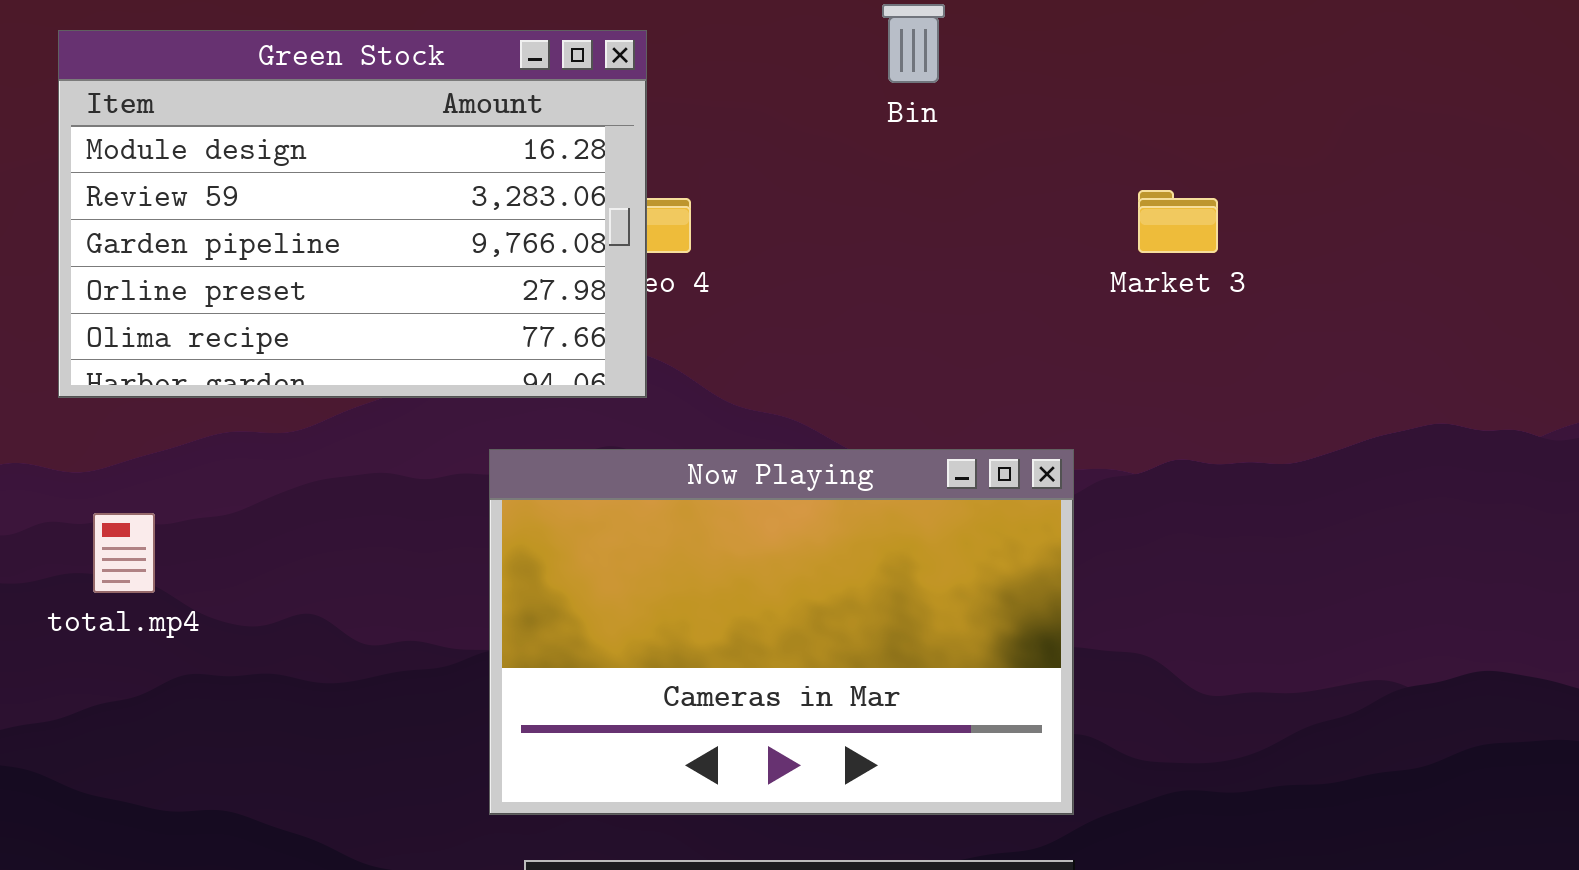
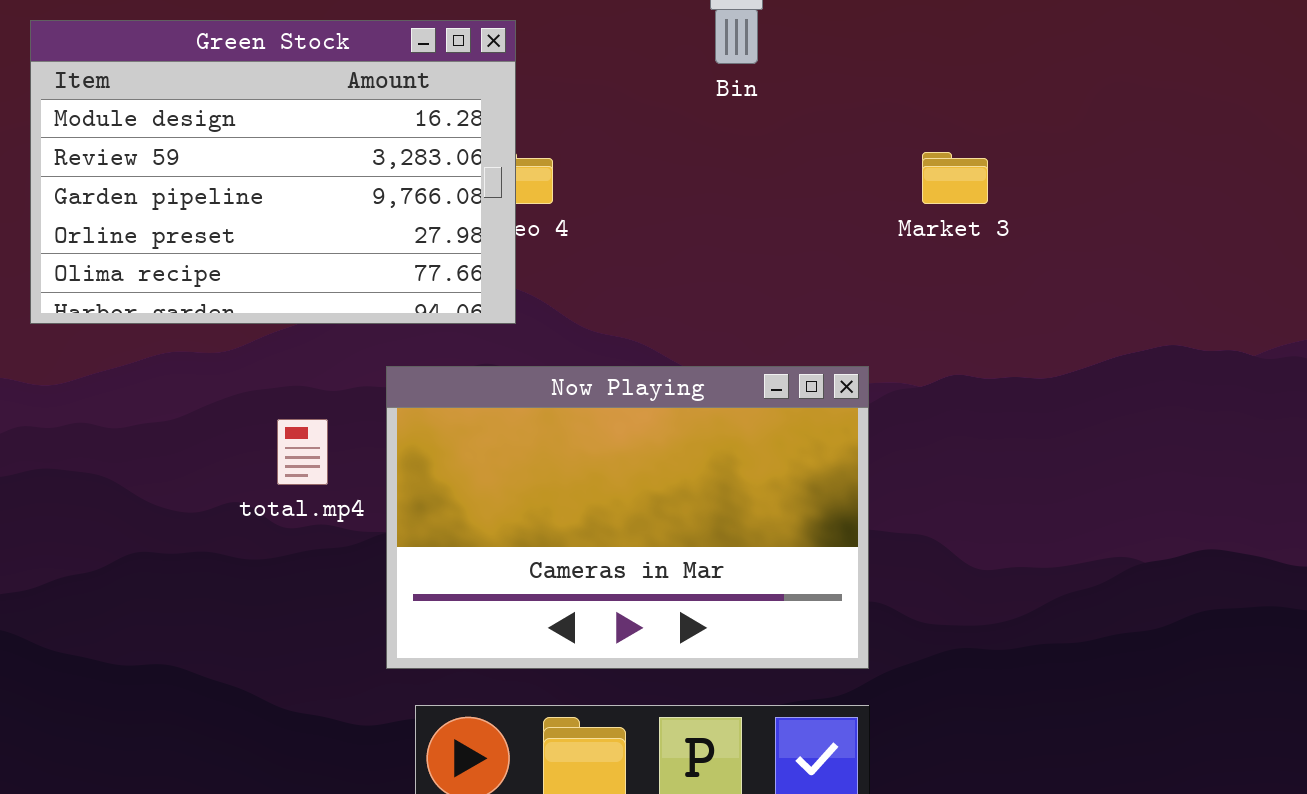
total.mp4: [93,513,155,593] -> [277,419,328,485], moved

